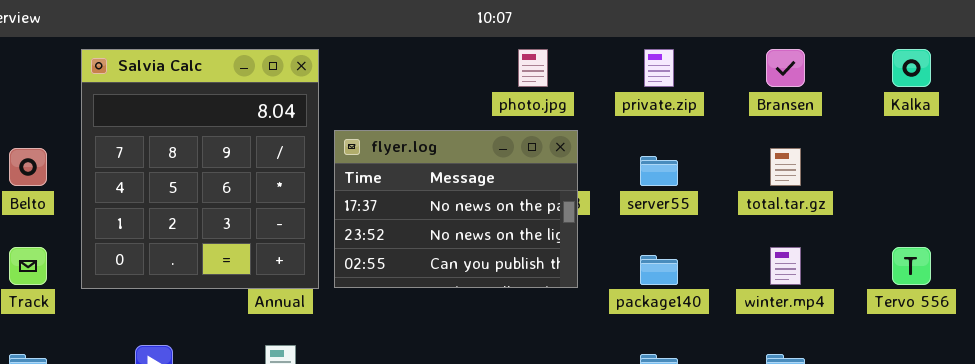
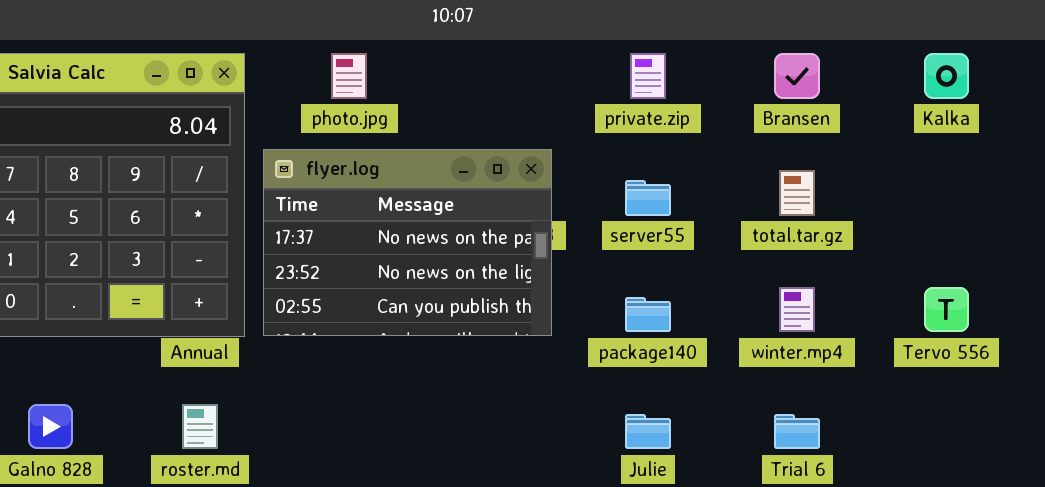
photo.jpg: [518,49,548,87] -> [331,53,367,99], moved

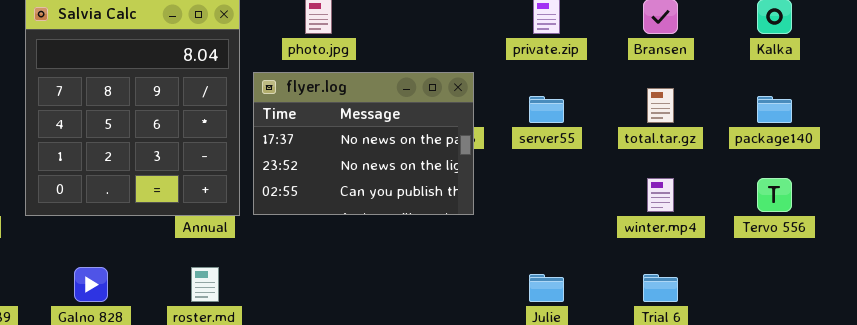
package140: [625,297,671,332] -> [757,96,792,123], moved

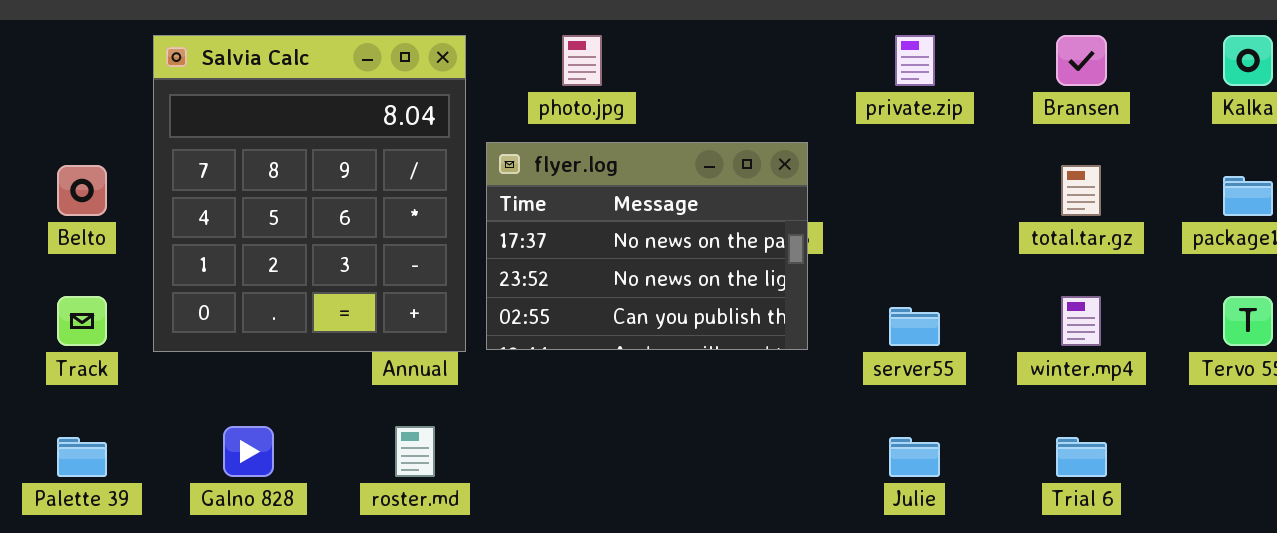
server55: [529,96,564,123] -> [889,307,940,346], moved

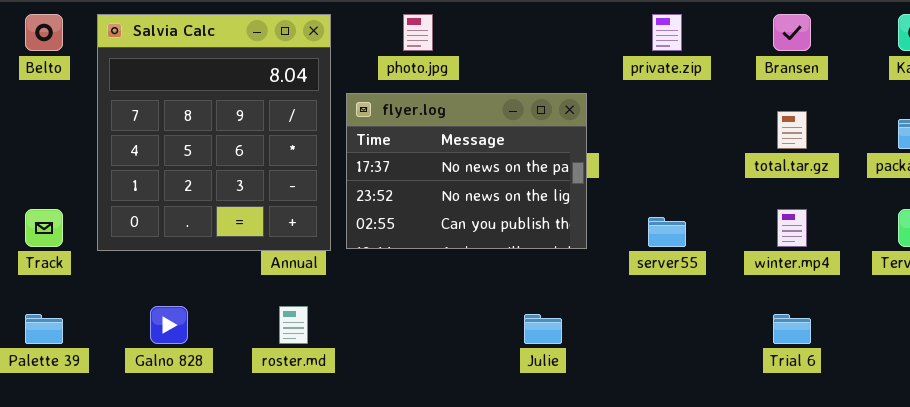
Belto: [57,165,107,216] -> [25,14,63,51], moved
Julie: [889,437,940,477] -> [524,314,562,344], moved

